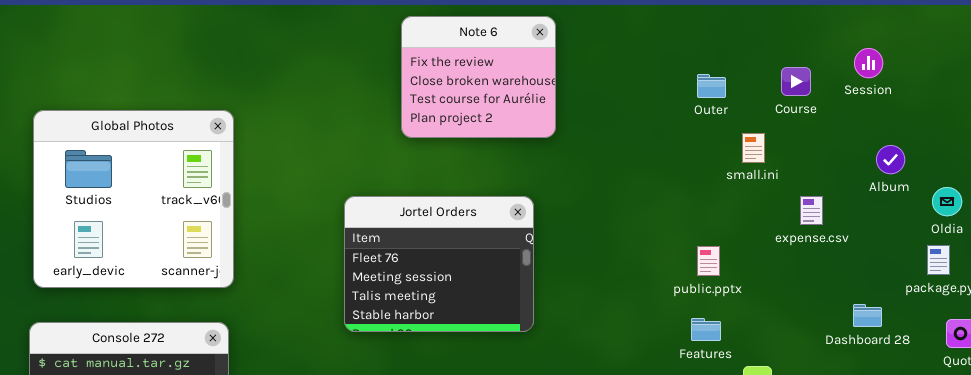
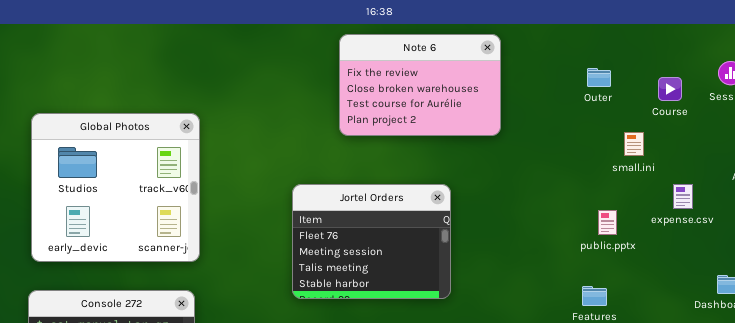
Note 6: [401,16,556,138] -> [339,34,501,136], resized
Outer: [697,74,726,98] -> [587,68,611,87], moved
public.pptx: [697,246,720,276] -> [598,210,617,235], moved

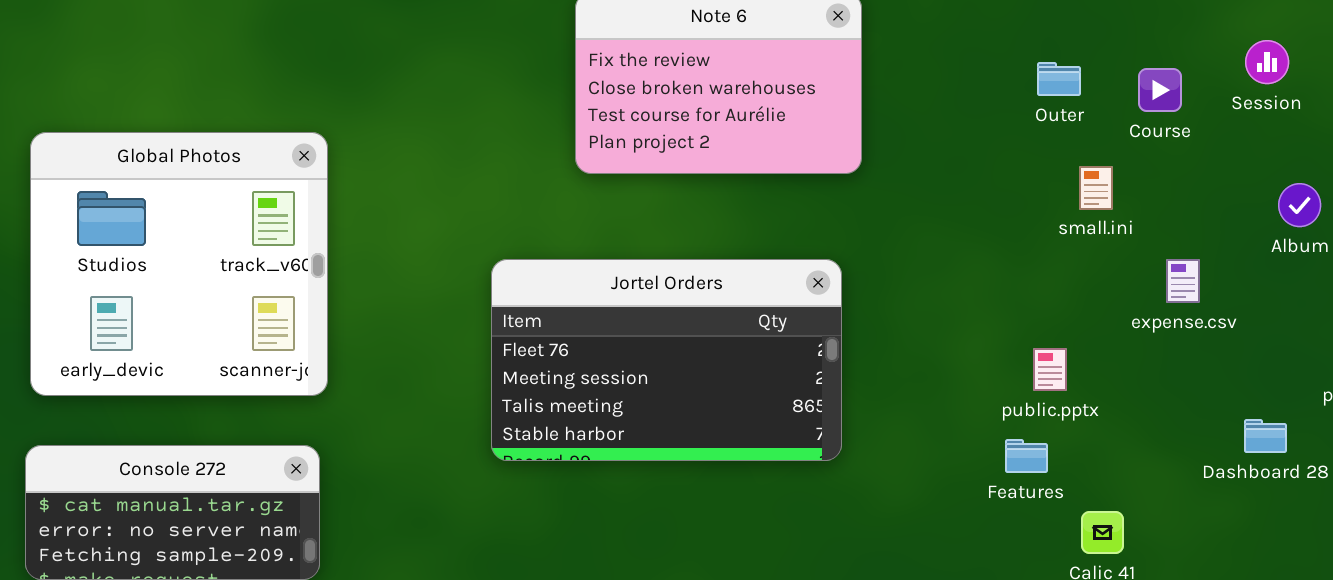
Outer: [587,68,611,87] -> [1037,62,1081,96], moved
Jortel Orders: [292,184,451,299] -> [491,259,842,461], resized
public.pptx: [598,210,617,235] -> [1033,348,1067,391], moved

